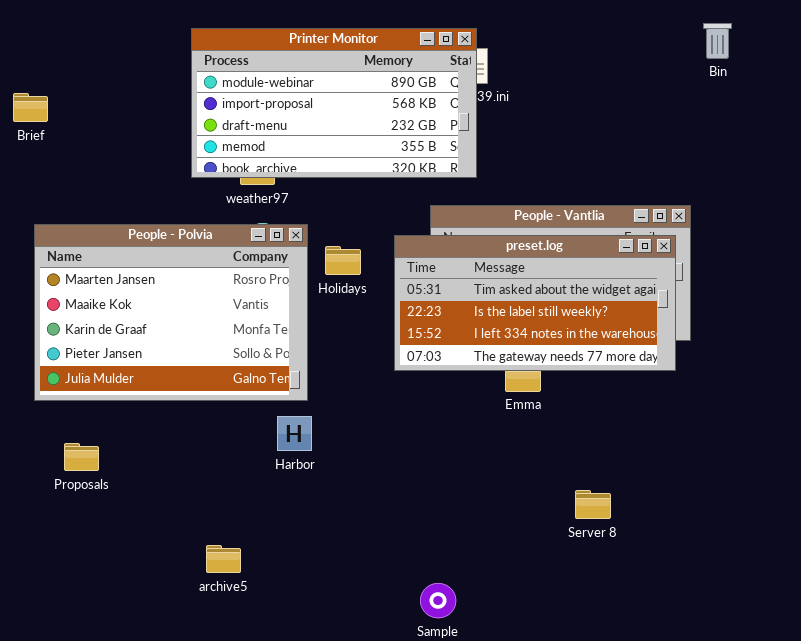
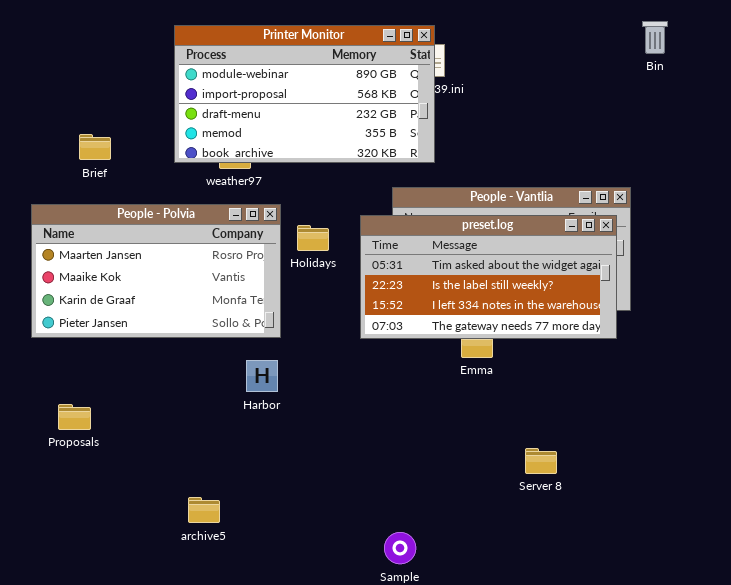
Brief: [13,93,48,122] -> [79,134,111,160], moved
People - Polvia: [34,224,308,401] -> [31,204,281,338], resized
Harbor: [277,416,312,451] -> [246,360,278,392], moved

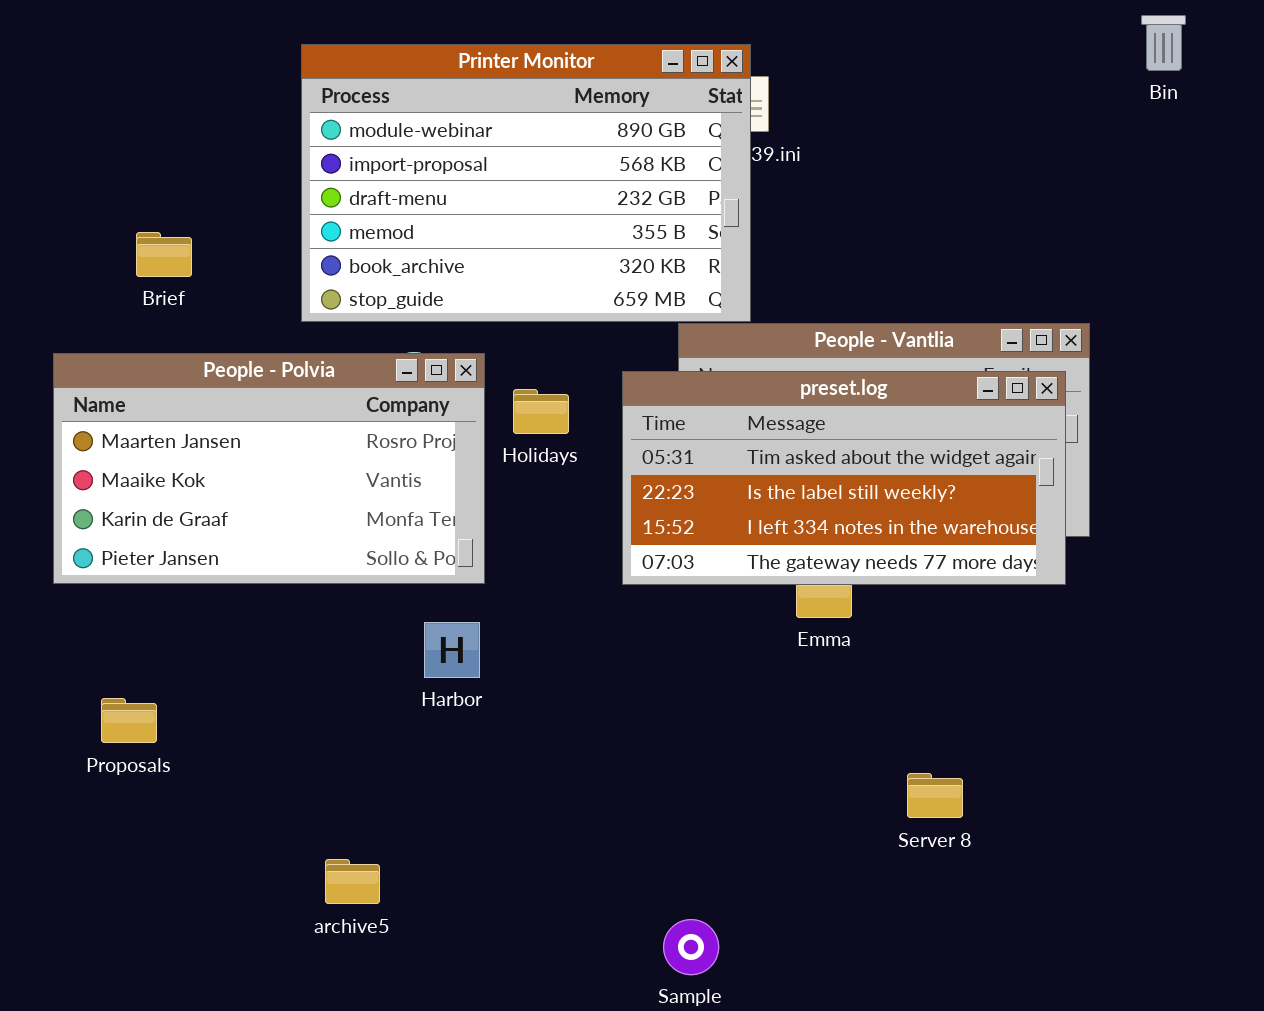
Bin: [642,21,668,54] -> [1141,15,1186,71], moved
Printer Monitor: [174,25,435,163] -> [301,44,751,322], resized

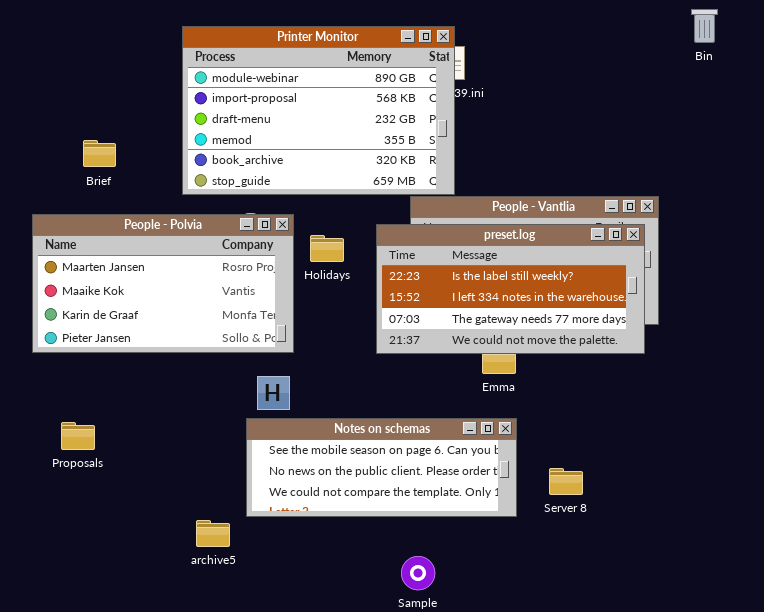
preset.log: [622,371,1066,585] -> [376,224,645,354], scrolled down 1 row
Notes on schemas: none -> [246,418,517,517], opened

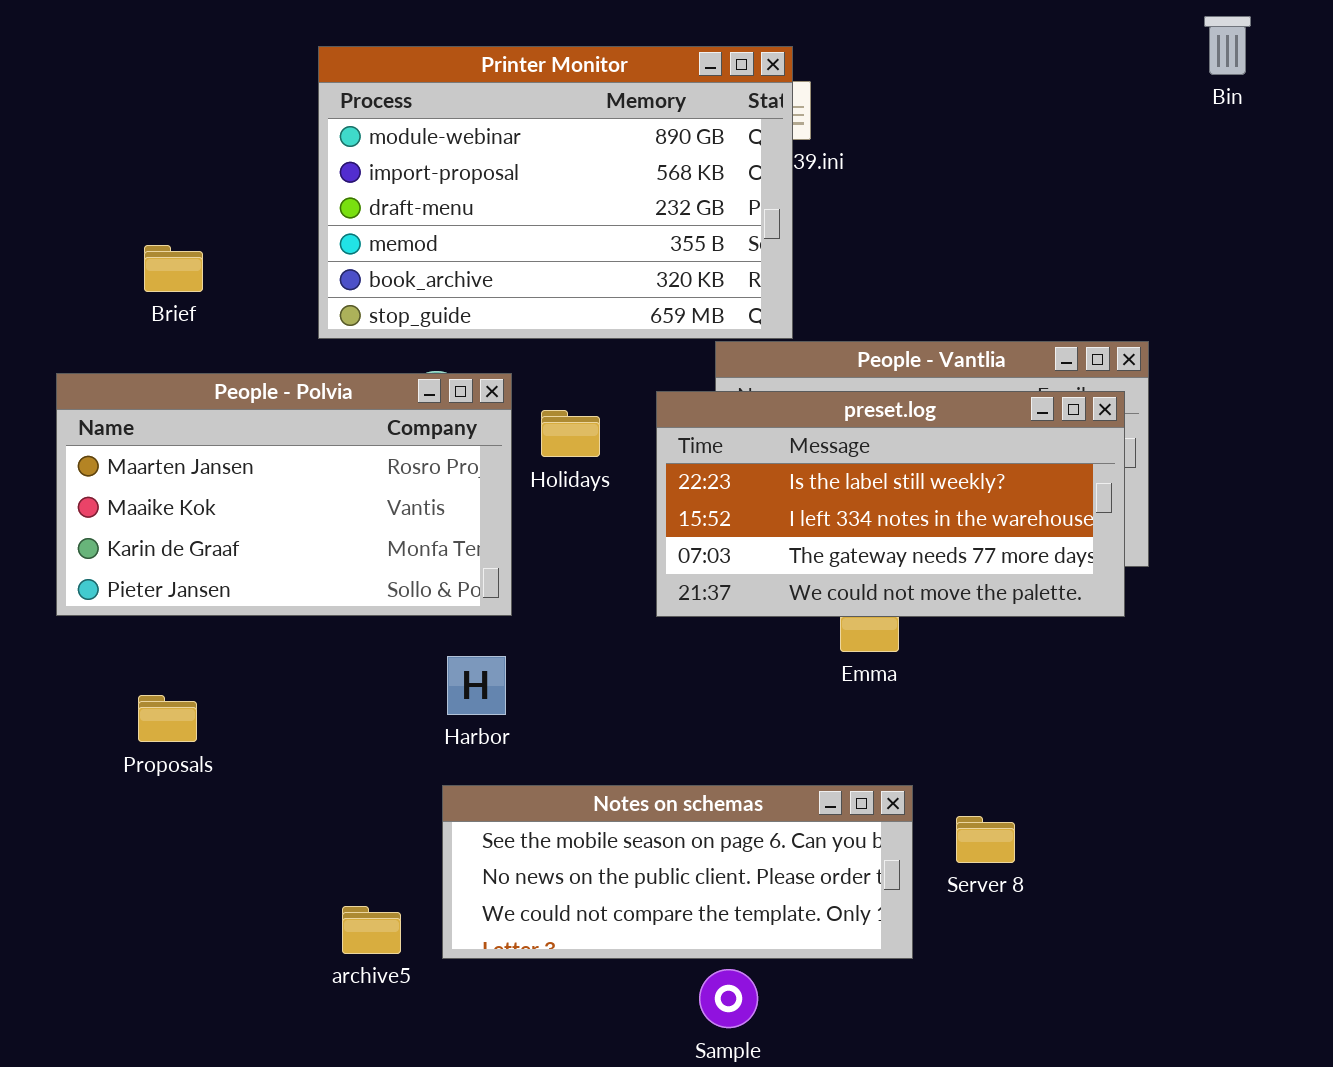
Notes on schemas: [246,418,517,517] -> [442,785,913,959], moved
Proposals: [61,422,95,450] -> [138,695,197,742], moved

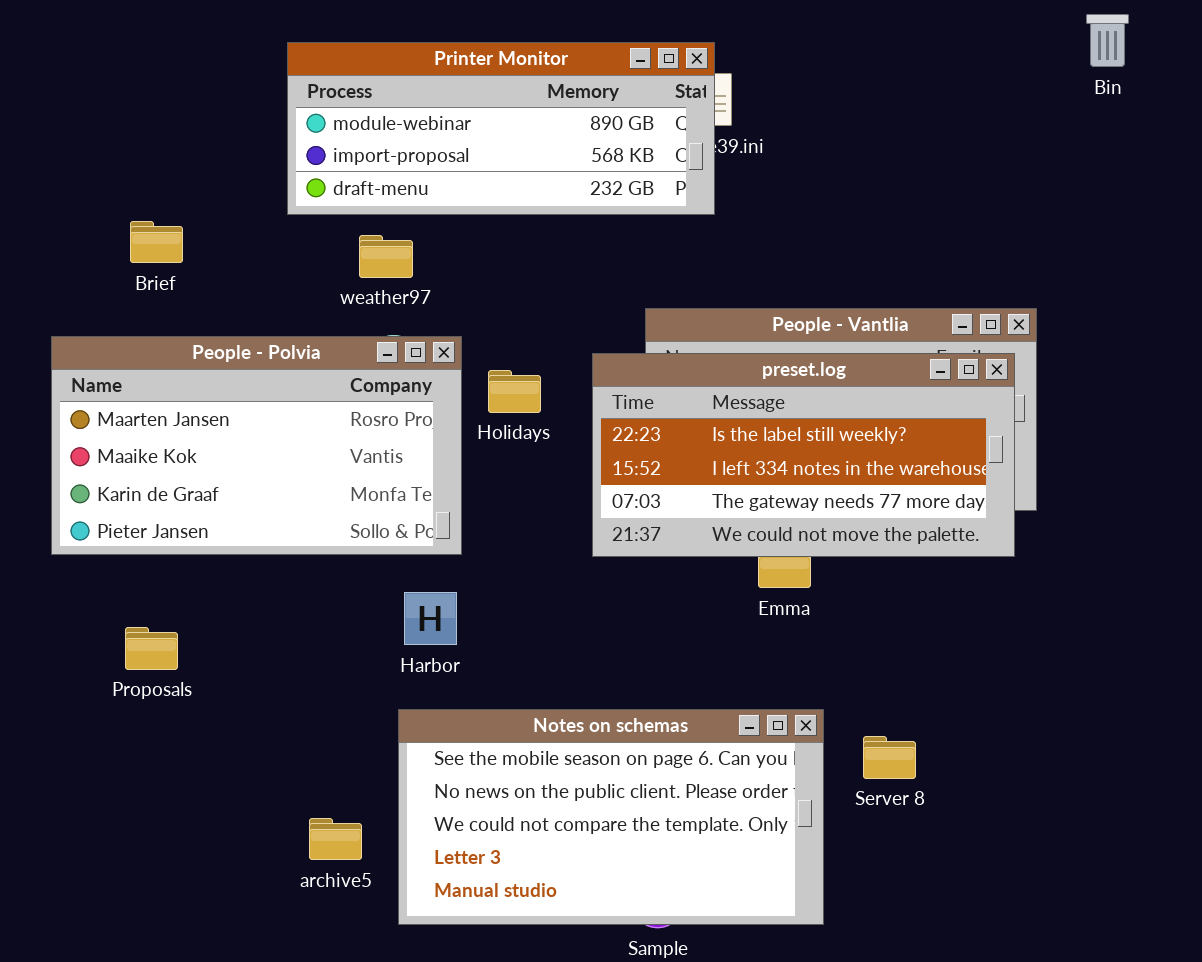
Printer Monitor: [318,46,793,339] -> [287,42,715,215], resized
Notes on schemas: [442,785,913,959] -> [398,709,824,925], resized

